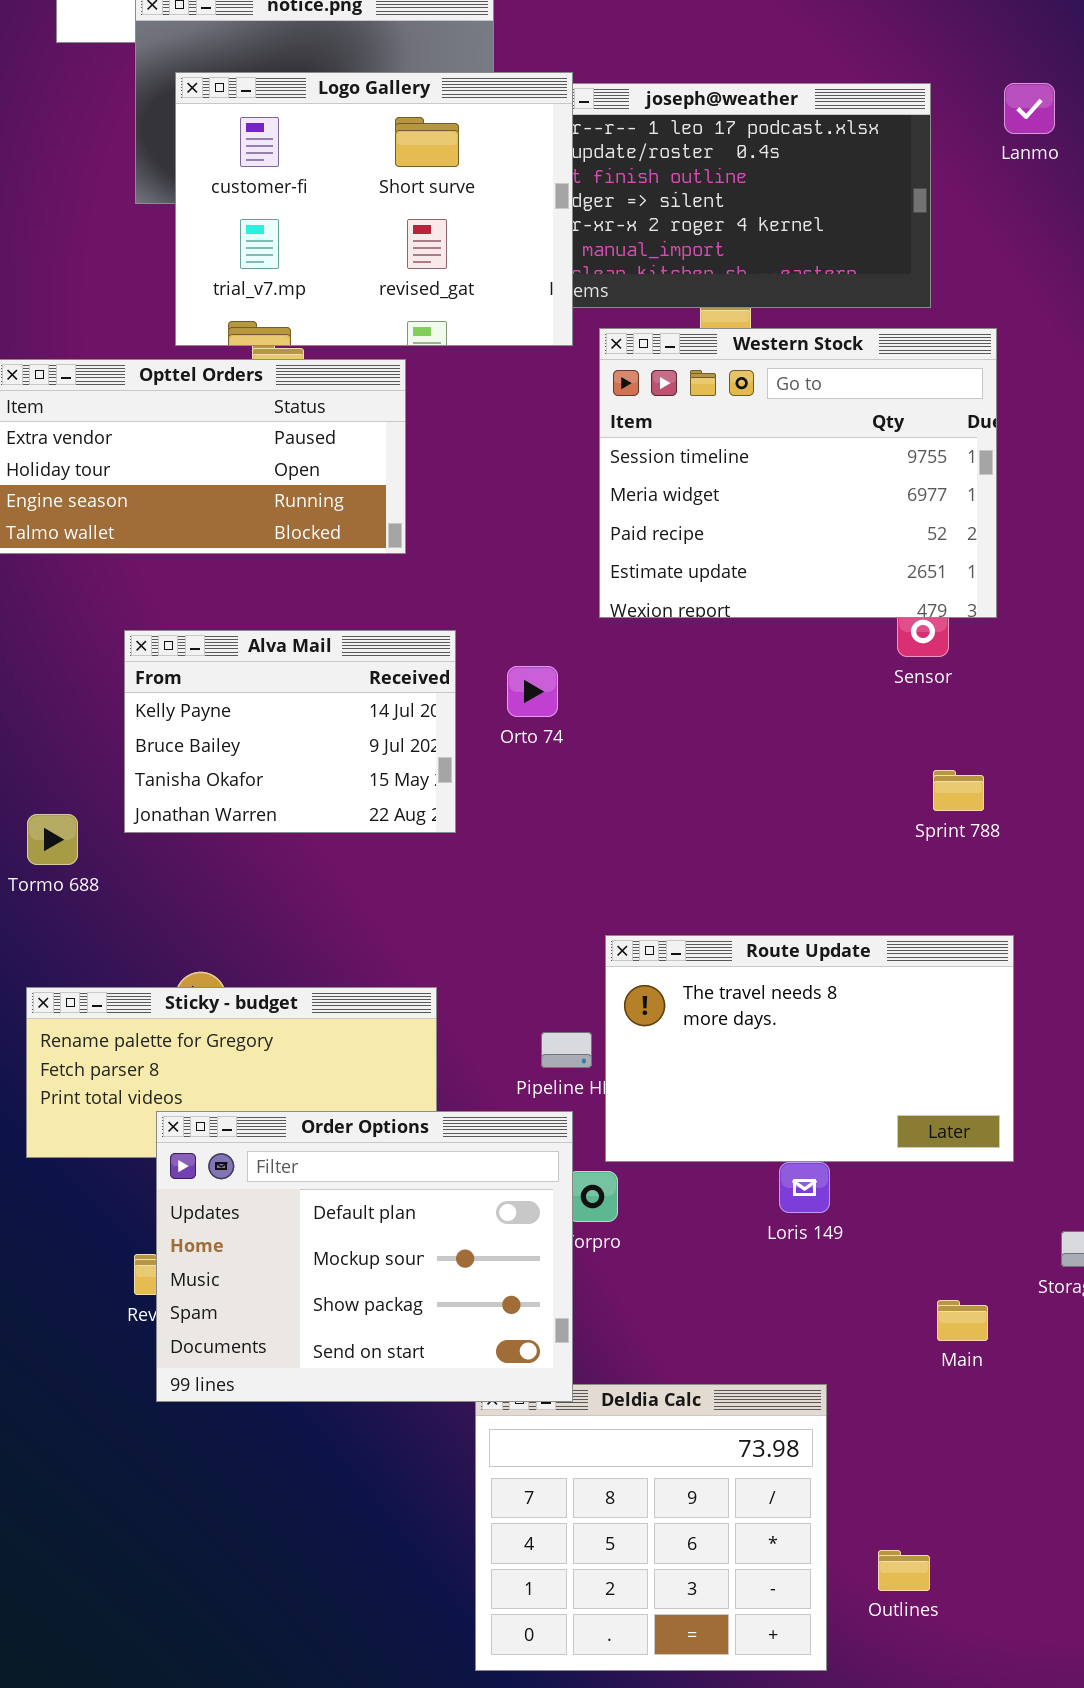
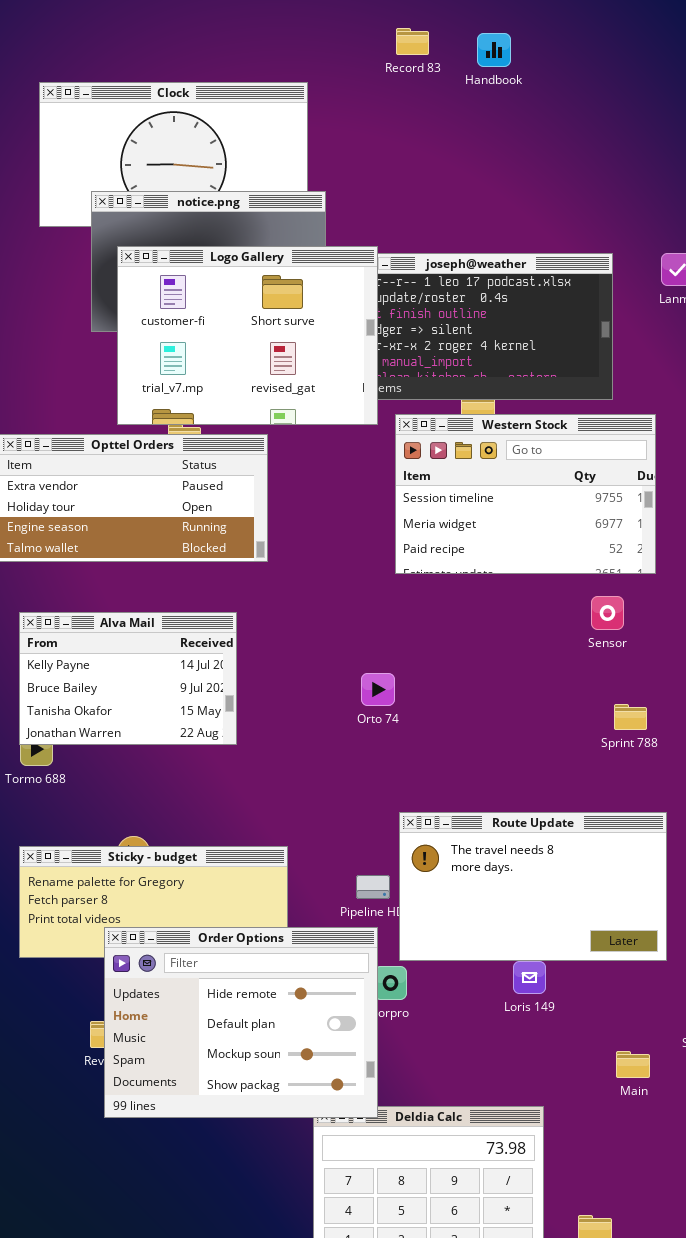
Western Stock: [599,328,997,618] -> [395,414,656,574], resized
Alva Mail: [124,630,456,833] -> [19,612,237,745], moved
Orto 74: [507,666,558,717] -> [361,673,395,706], moved
Order Options: [156,1111,573,1402] -> [104,927,378,1118], scrolled up 1 row

